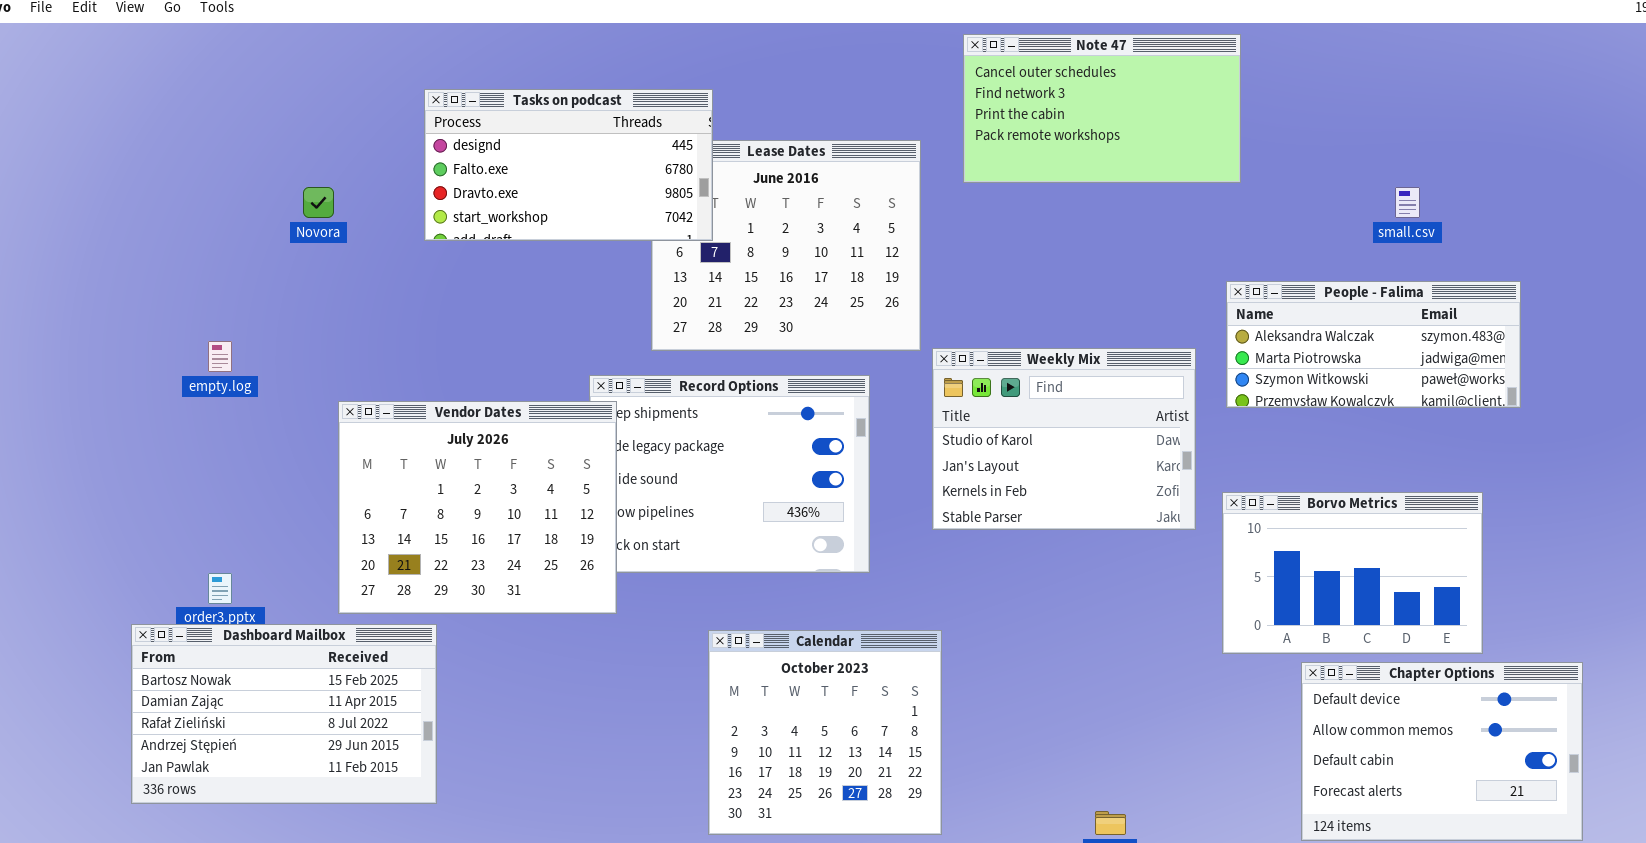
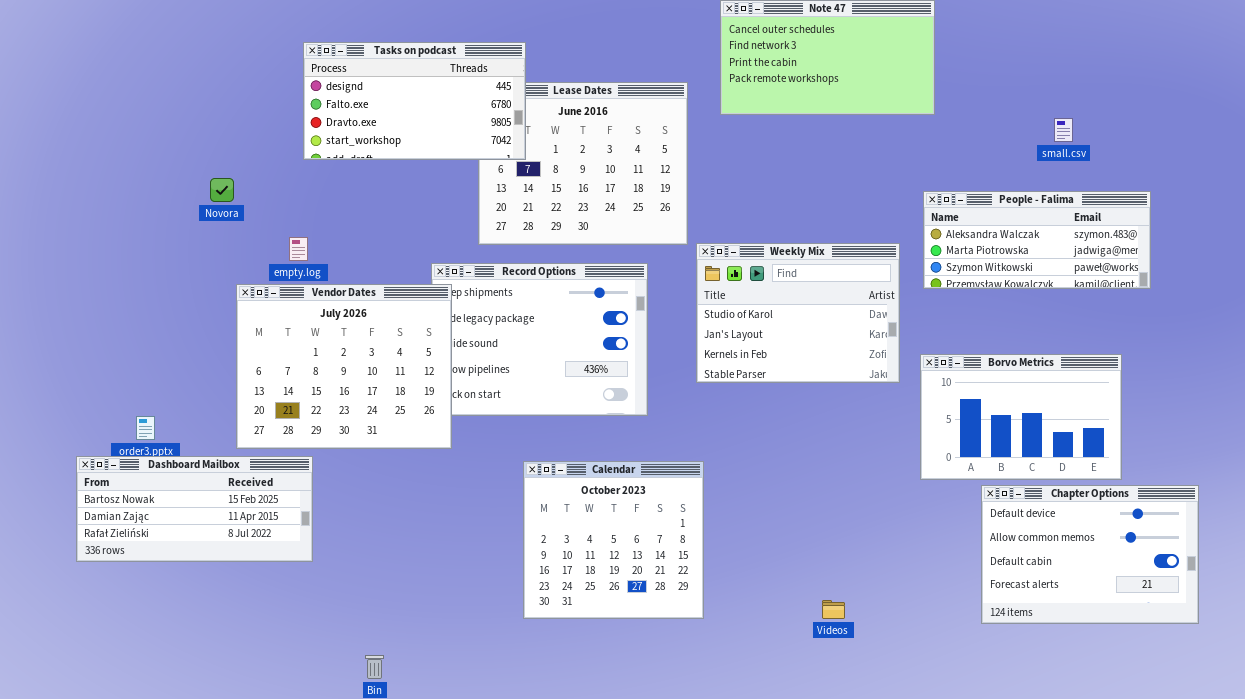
Novora: [303,187,334,218] -> [210,178,234,202], moved
empty.log: [208,341,232,372] -> [289,237,308,261], moved
Dashboard Mailbox: [131,624,437,804] -> [76,456,313,562], resized

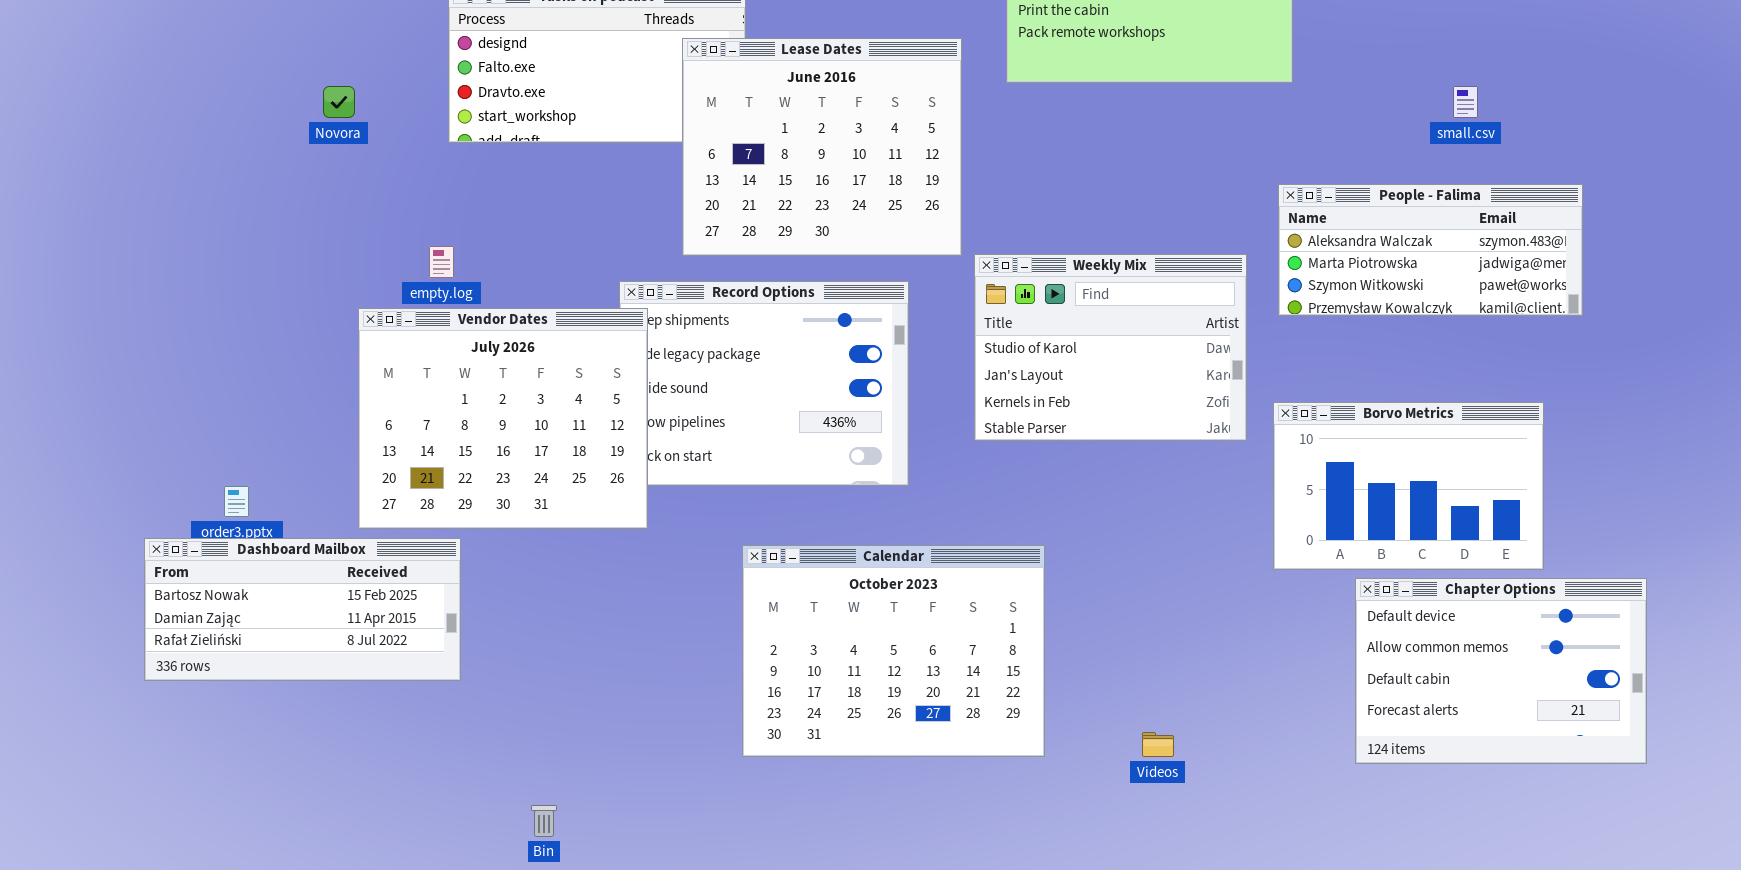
Lease Dates: [478,82,688,245] -> [682,38,962,256], raised
Novora: [210,178,234,202] -> [323,86,355,118], moved
Calendar: [523,461,704,619] -> [742,545,1045,757], resized

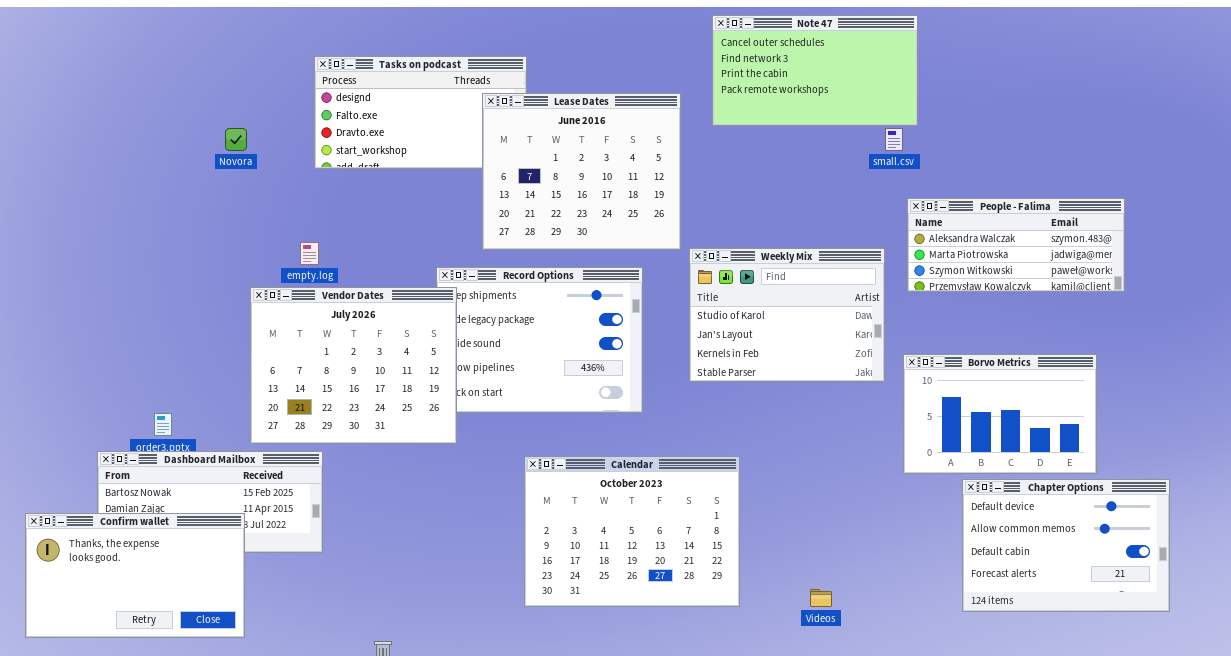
small.csv: [1453,86,1478,118] -> [885,128,903,151], moved
Confirm wallet: none -> [25,513,245,638], opened

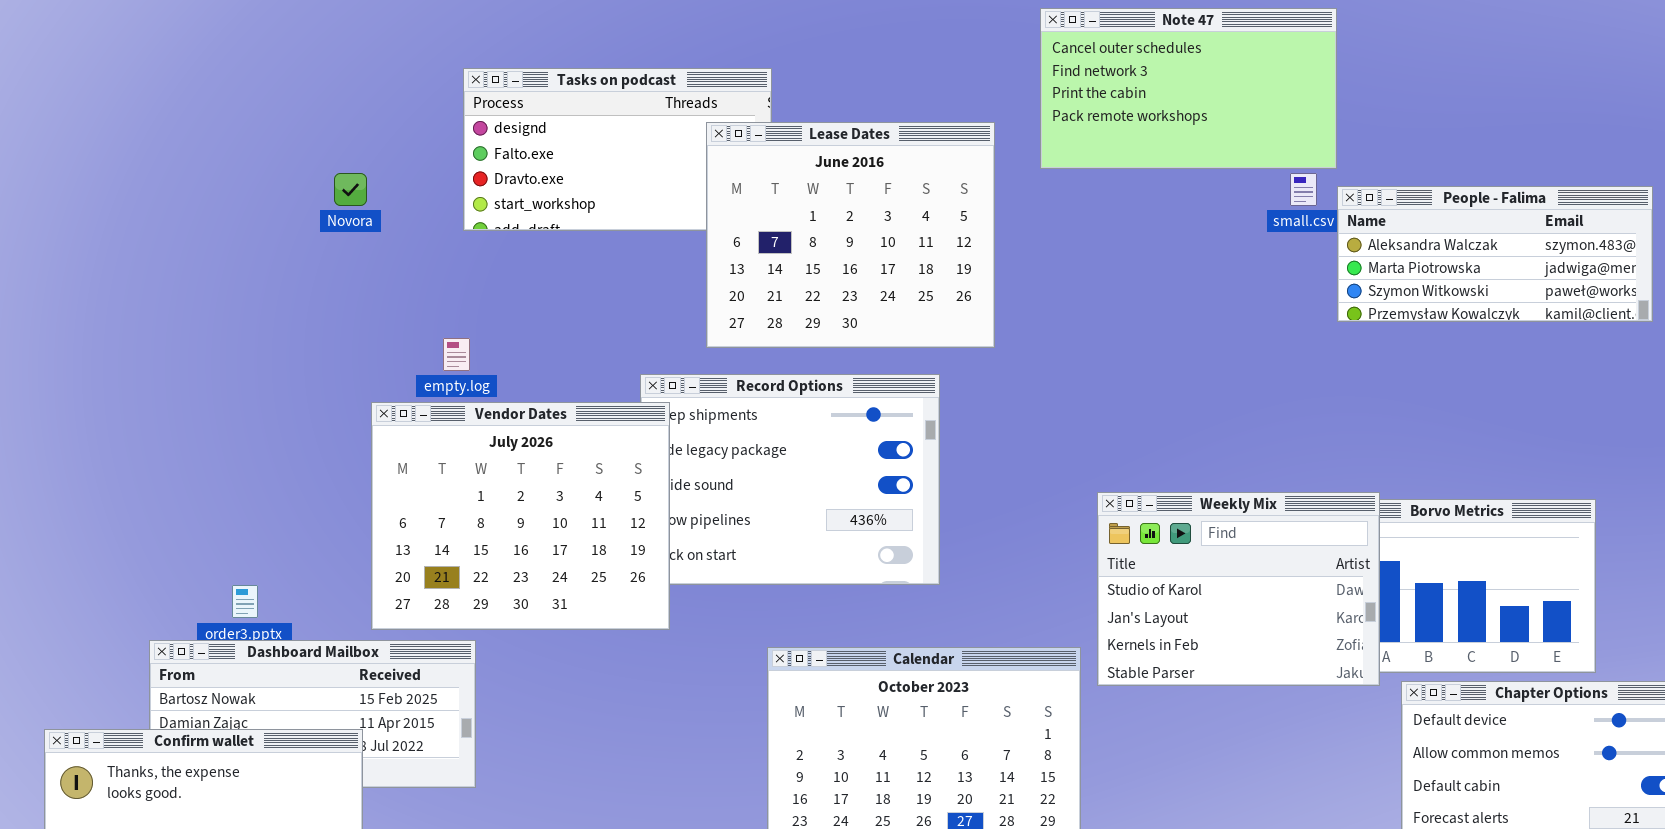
People - Falima: [907,198,1125,292] -> [1337,186,1653,322], moved
Weekly Mix: [689,248,885,382] -> [1097,492,1380,686], moved

